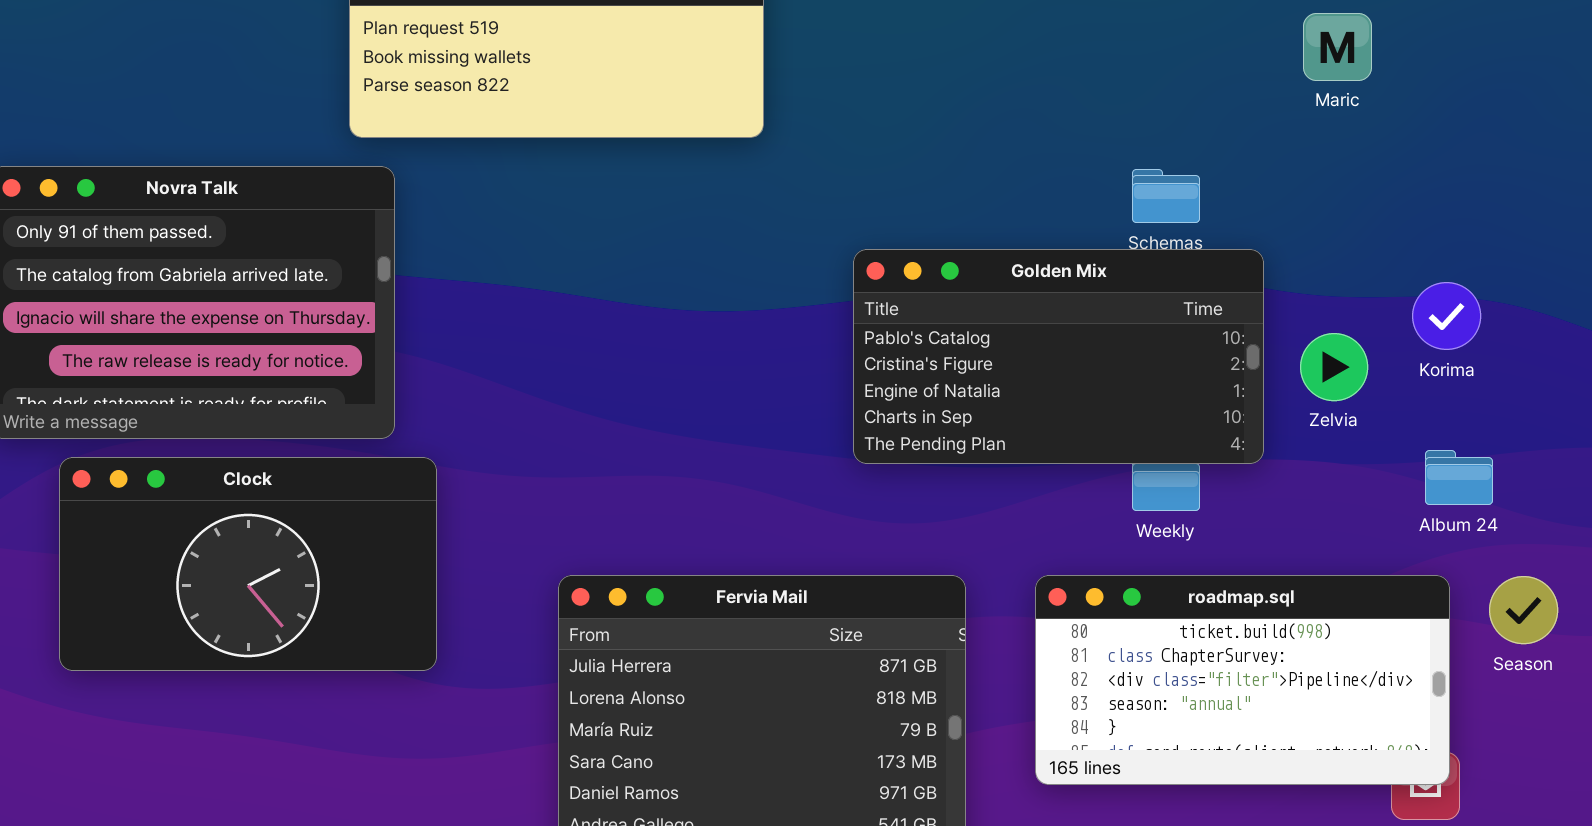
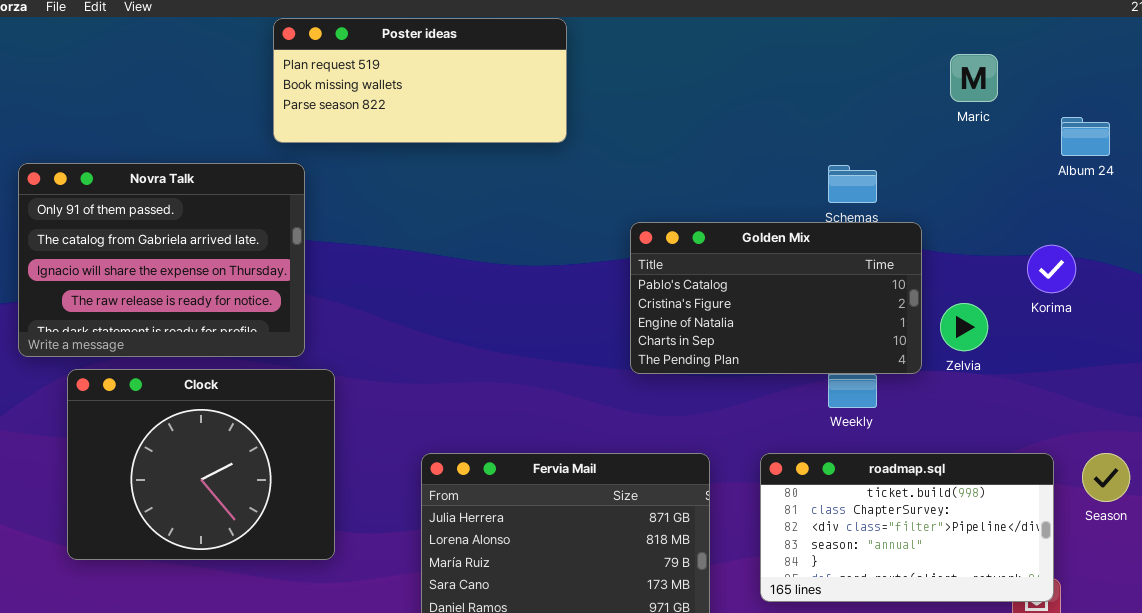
Zelvia: [1300,333,1368,401] -> [940,303,988,351], moved
Album 24: [1425,450,1493,505] -> [1061,117,1110,156], moved
Clock: [59,457,437,671] -> [67,369,335,560], resized

